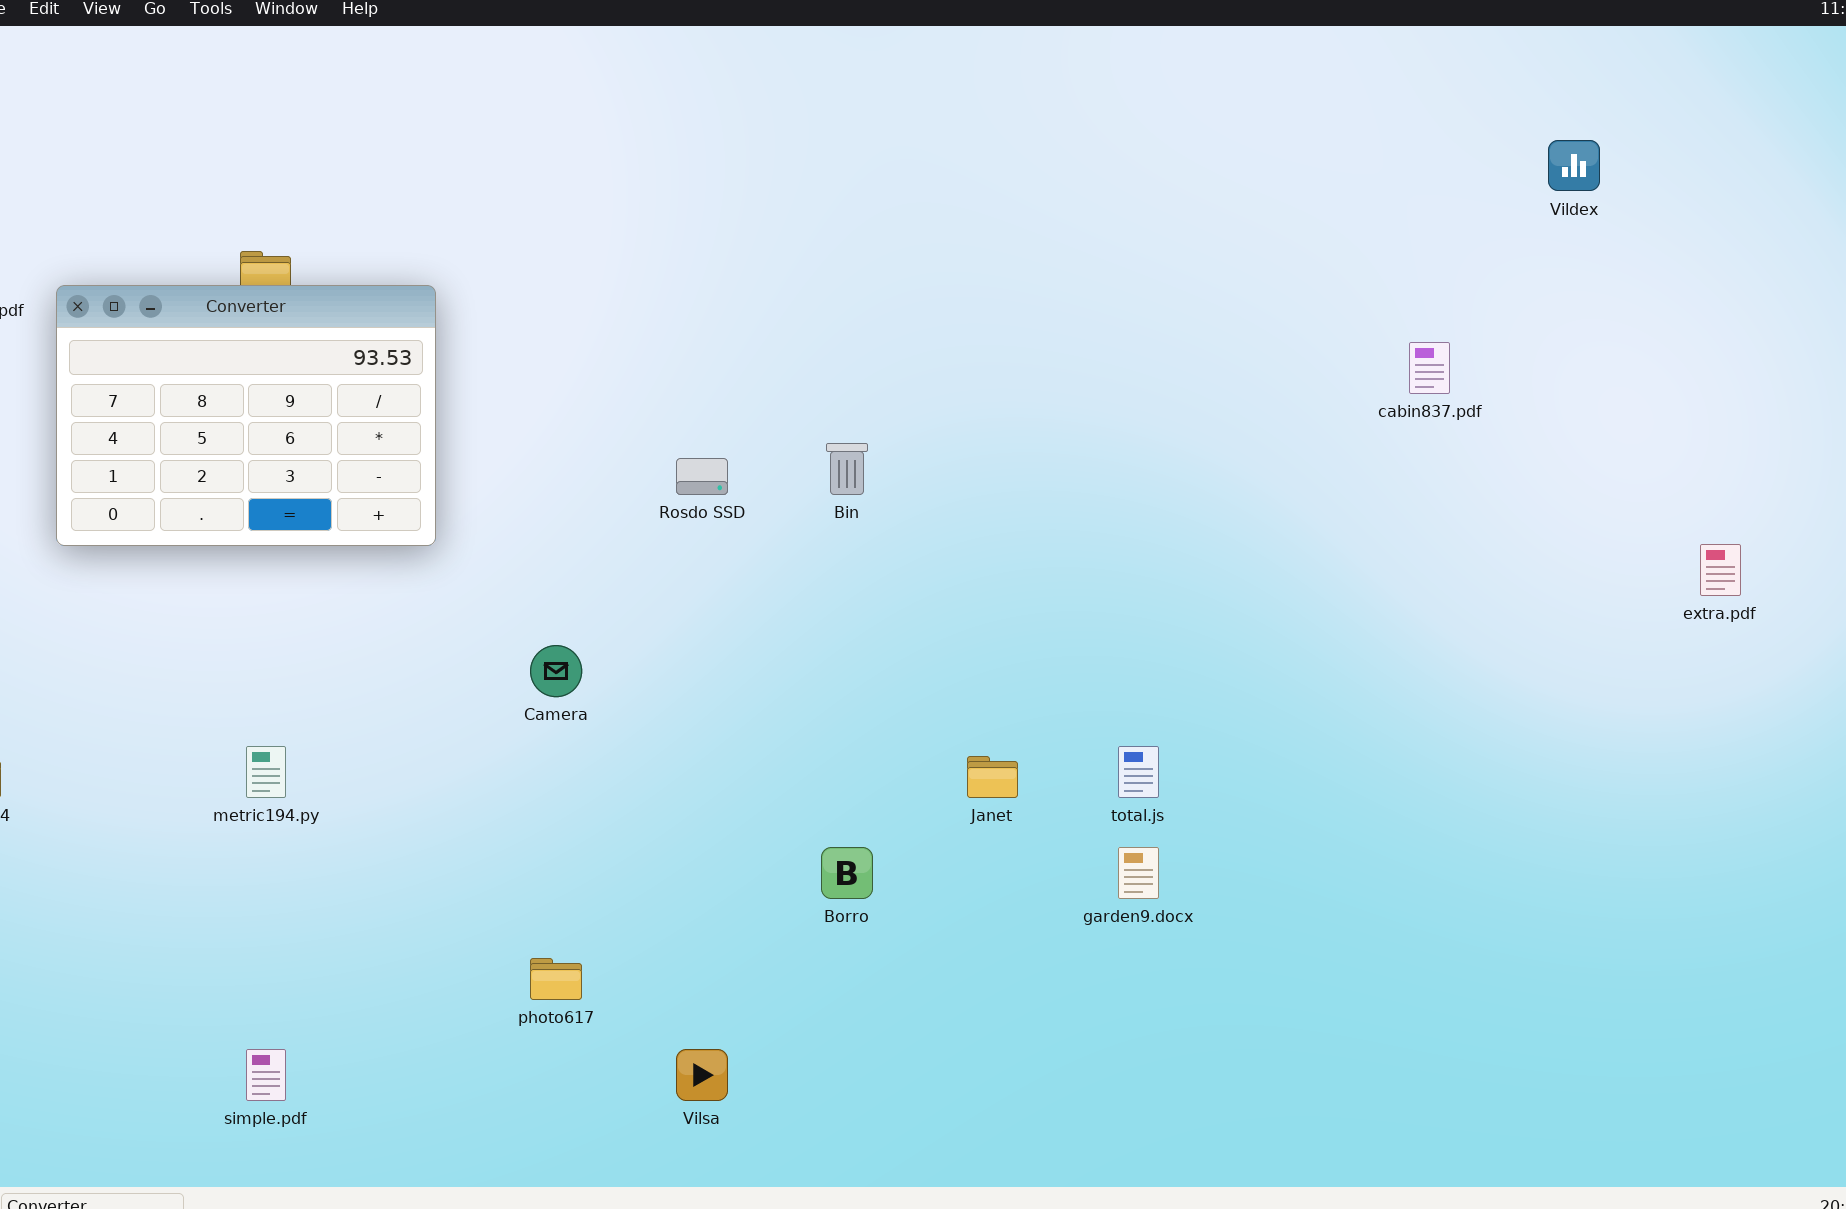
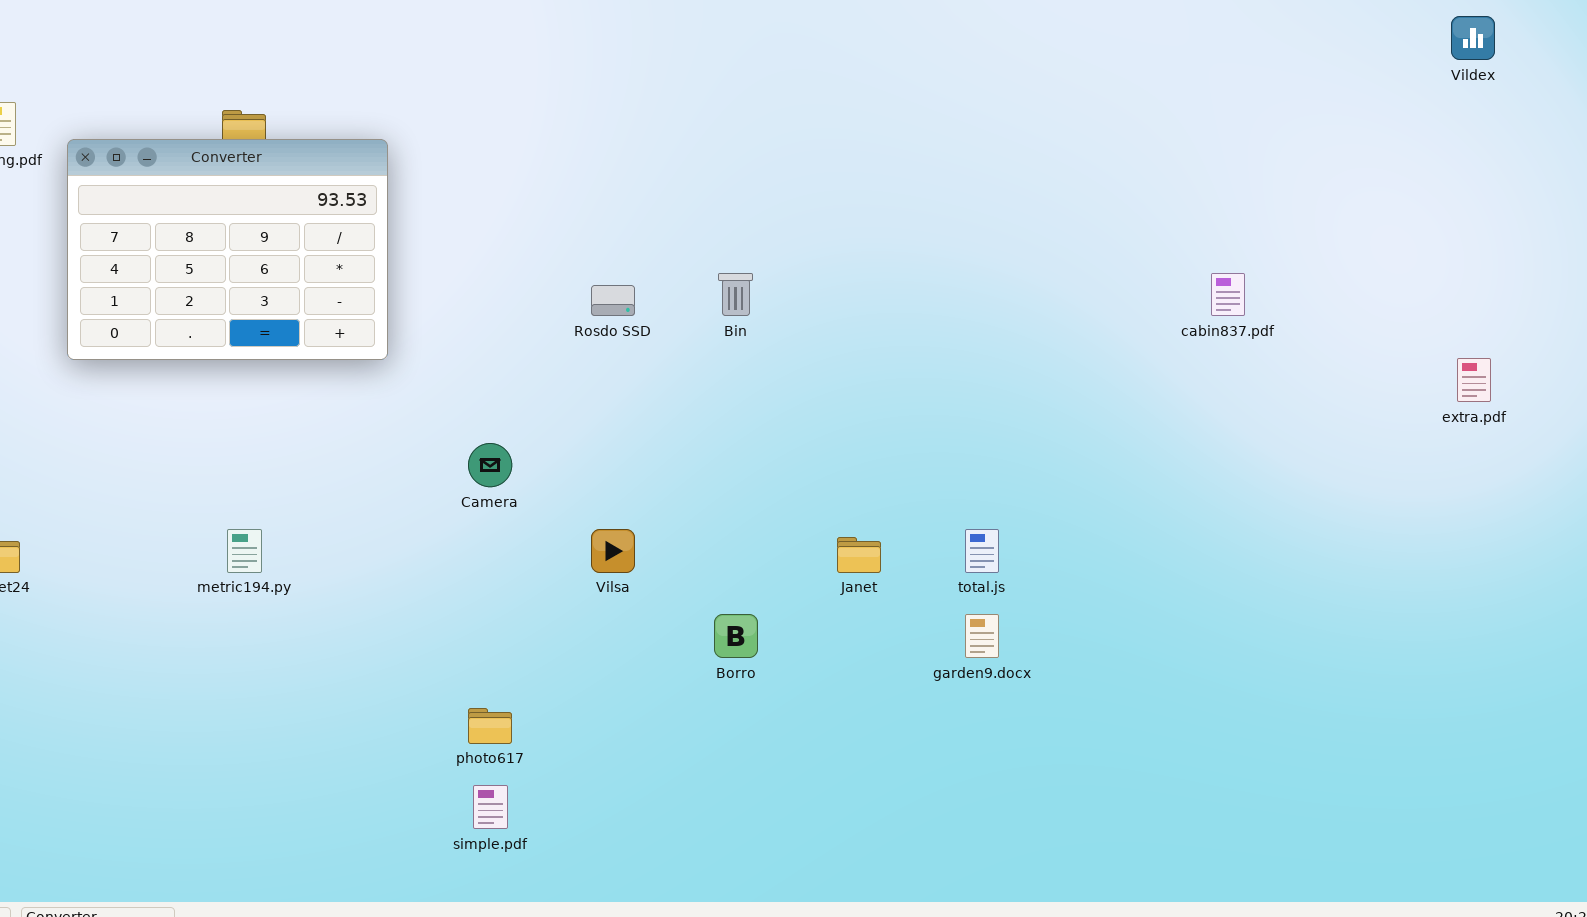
Vildex: [1548,140,1600,191] -> [1451,16,1495,60], moved
cabin837.pdf: [1409,342,1450,394] -> [1211,273,1245,316], moved
simple.pdf: [246,1049,286,1101] -> [473,785,508,829], moved
Vilsa: [676,1049,728,1101] -> [591,529,635,573], moved

